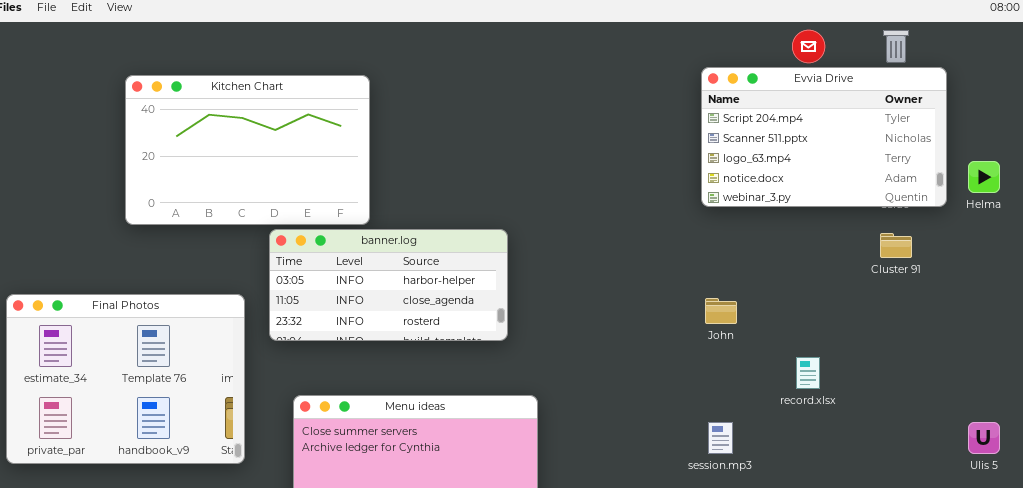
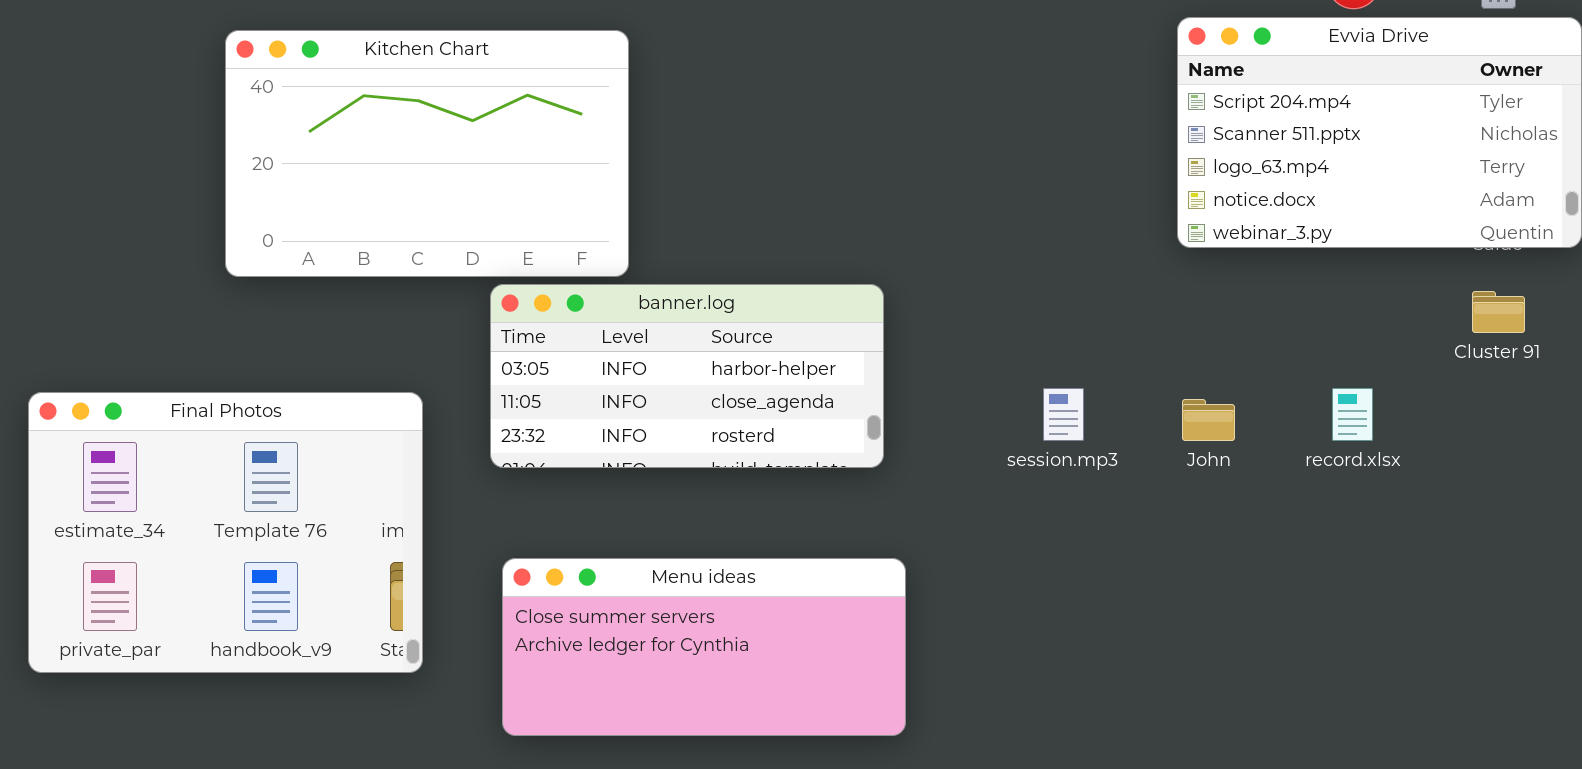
banner.log: [269,229,508,341] -> [490,284,884,468], moved
record.xlsx: [796,357,820,389] -> [1332,388,1373,441], moved
session.mp3: [708,422,733,454] -> [1043,388,1084,441], moved

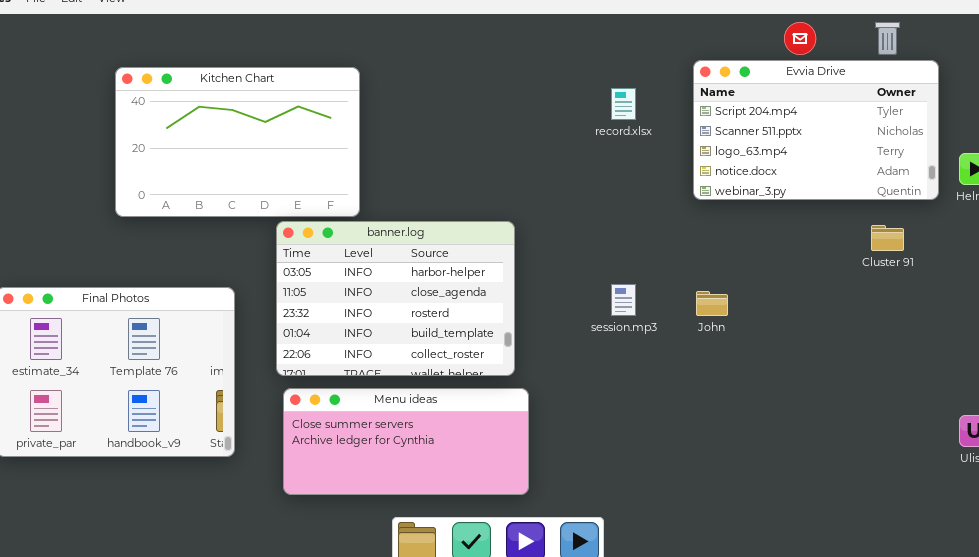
banner.log: [490,284,884,468] -> [276,221,515,376], resized
record.xlsx: [1332,388,1373,441] -> [611,88,636,120], moved

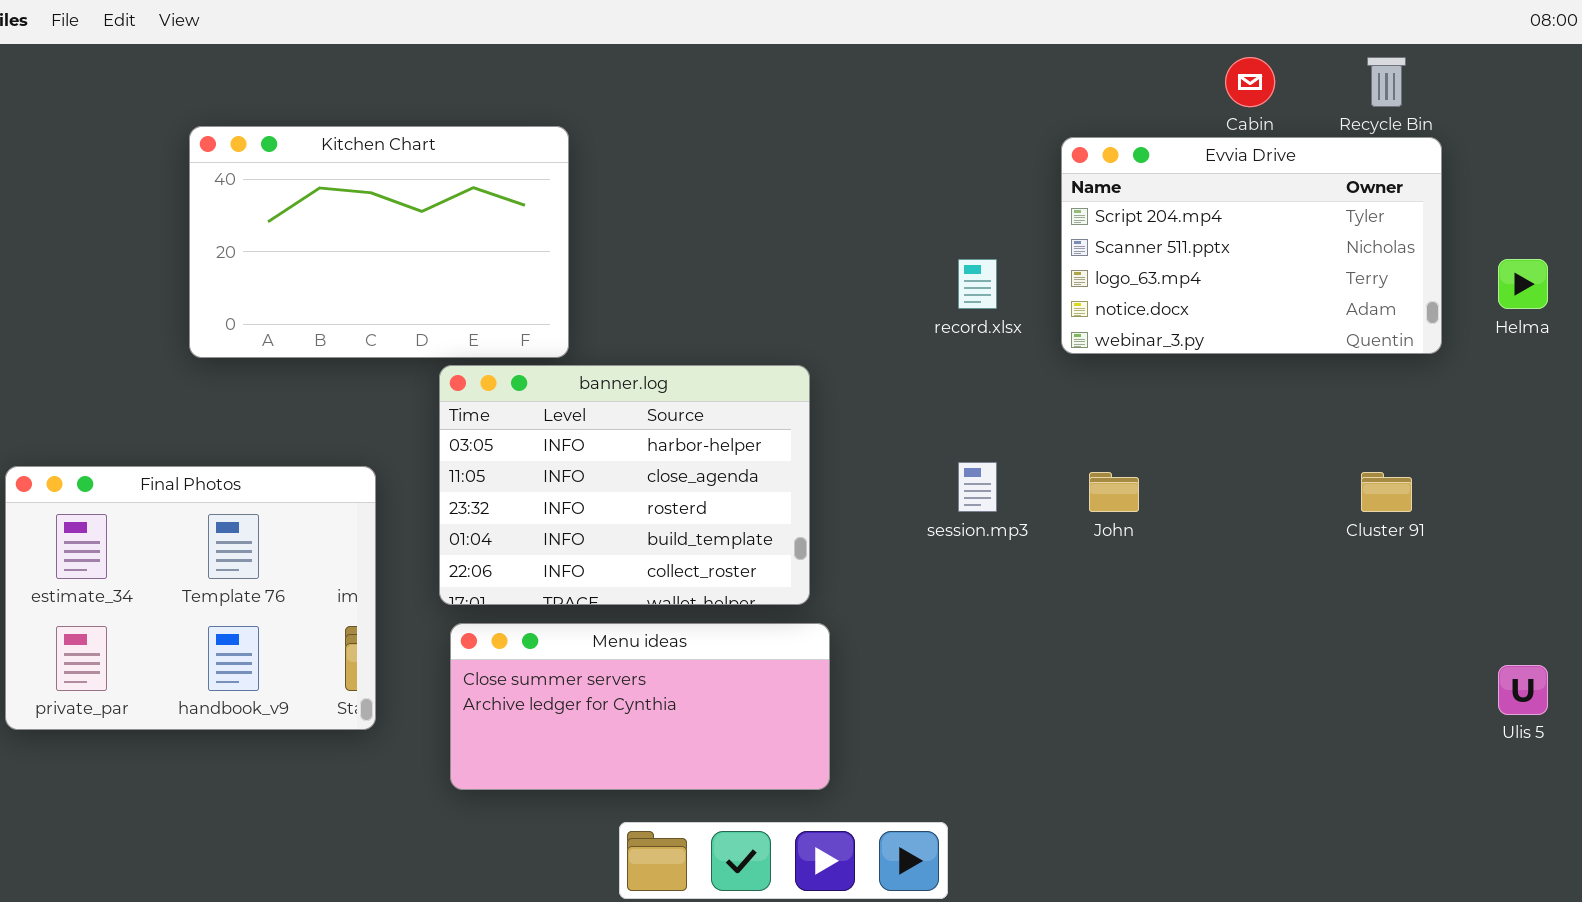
Evvia Drive: [693,60,939,200] -> [1061,137,1442,354], moved
record.xlsx: [611,88,636,120] -> [958,259,997,309], moved
Cluster 91: [871,225,904,251] -> [1361,472,1412,512], moved

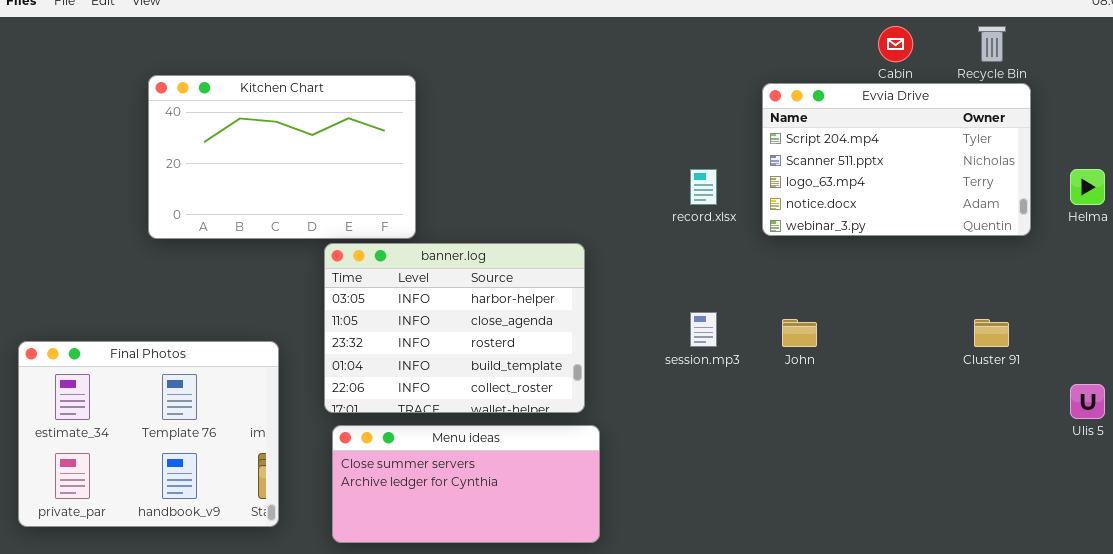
Final Photos: [5,466,376,730] -> [18,341,279,527], moved
Ulis 5: [1498,665,1548,715] -> [1070,384,1105,419], moved

